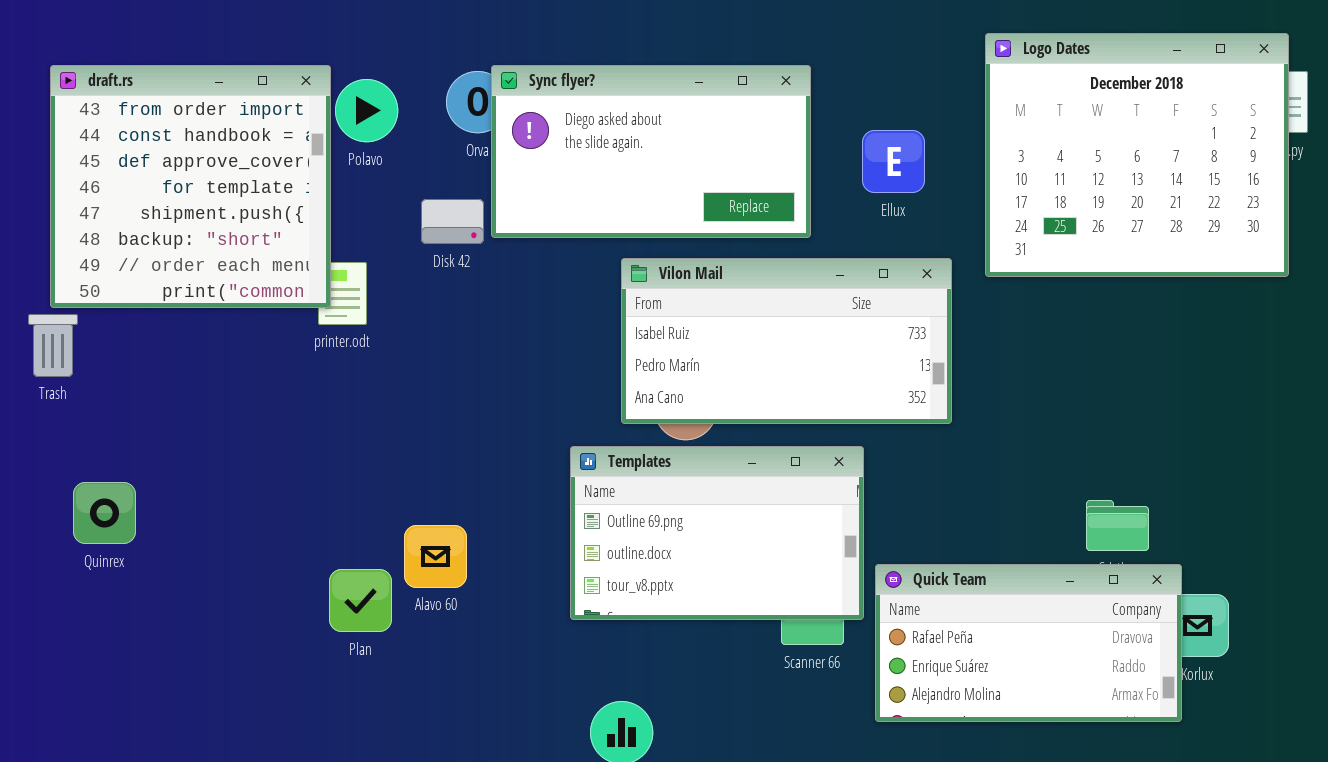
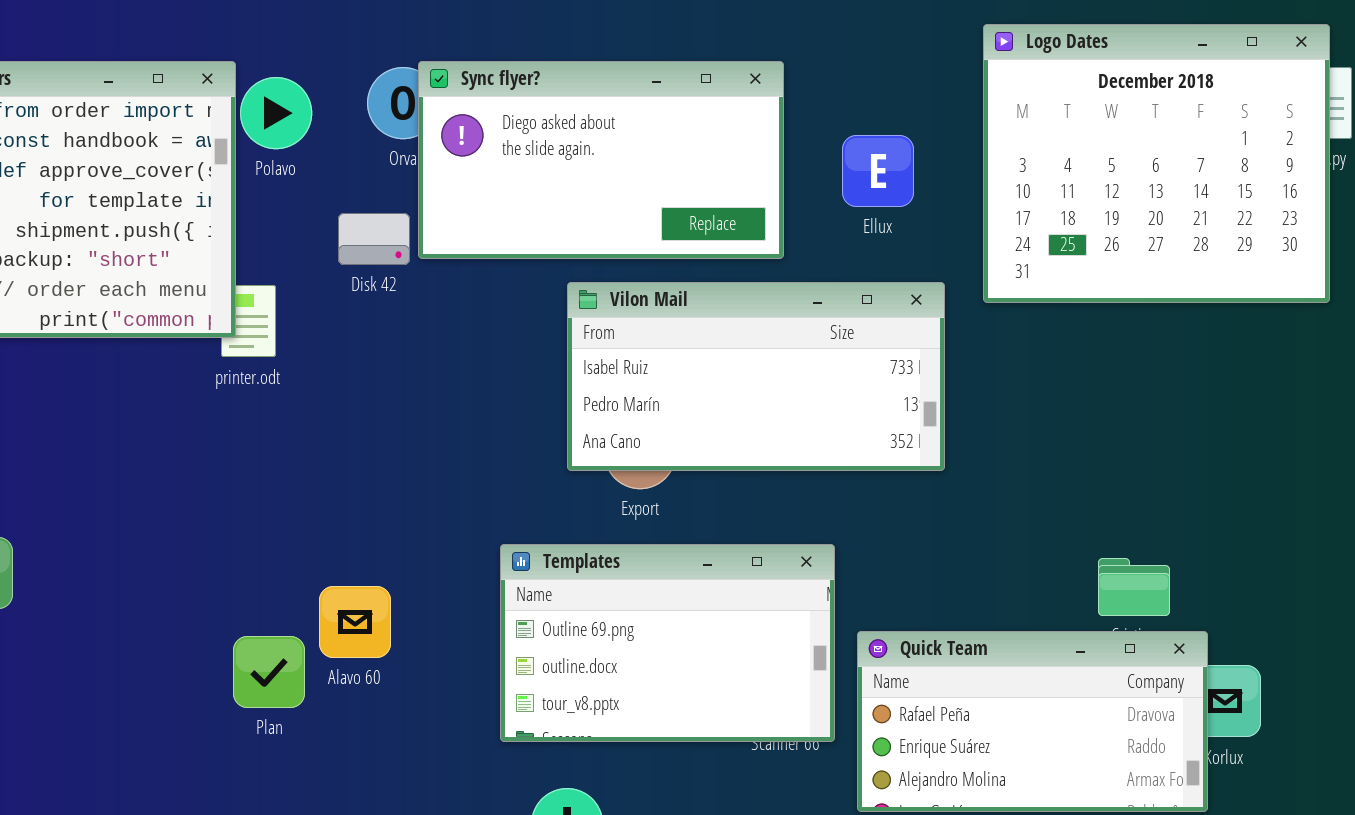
Templates: [570,446,864,620] -> [500,544,835,742], moved

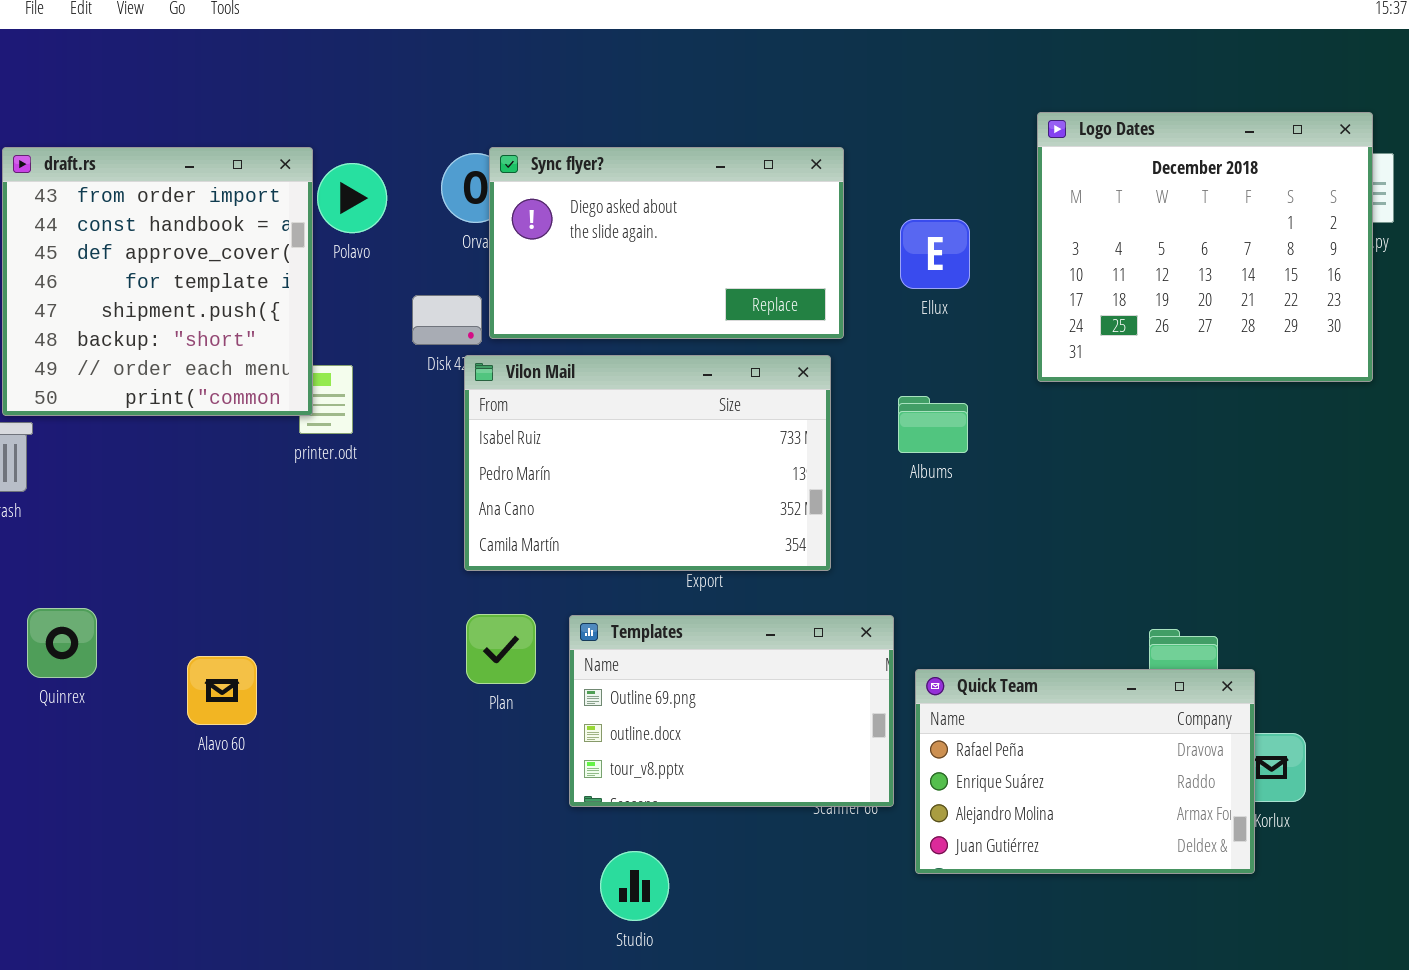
Vilon Mail: [567,282,945,471] -> [464,355,831,571], moved, resized
Alavo 60: [319,586,391,658] -> [187,656,257,725], moved
Quick Team: [857,631,1208,812] -> [915,669,1255,874], resized
Plan: [233,636,305,708] -> [466,614,536,684], moved

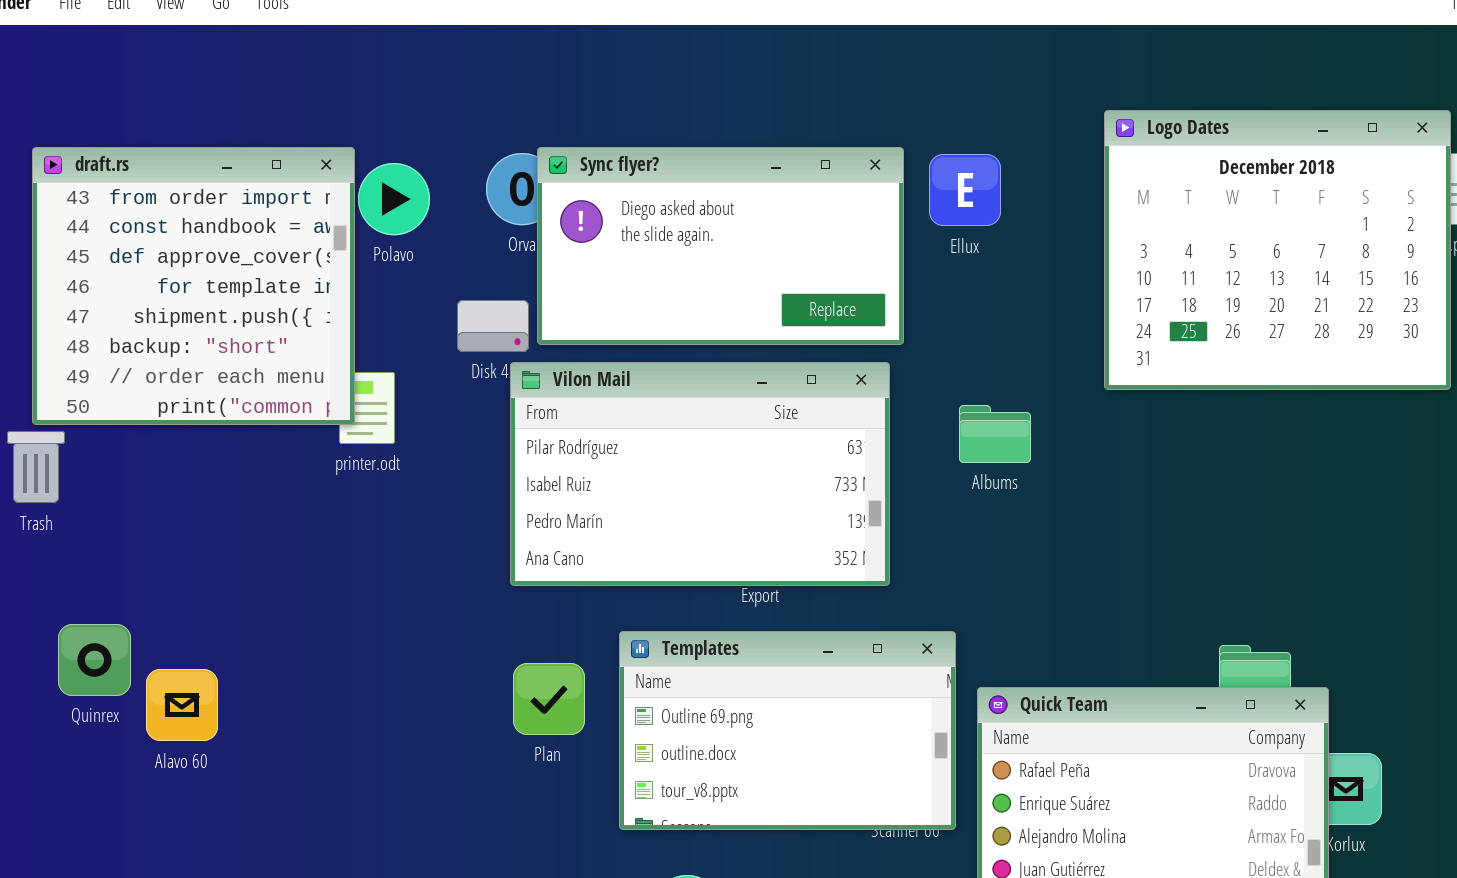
Ellux: [900,219,970,289] -> [929,154,1001,226], moved
Vilon Mail: [464,355,831,571] -> [510,362,890,586], scrolled up 1 row
Plan: [466,614,536,684] -> [513,663,585,735], moved
Alavo 60: [187,656,257,725] -> [146,669,218,741], moved

